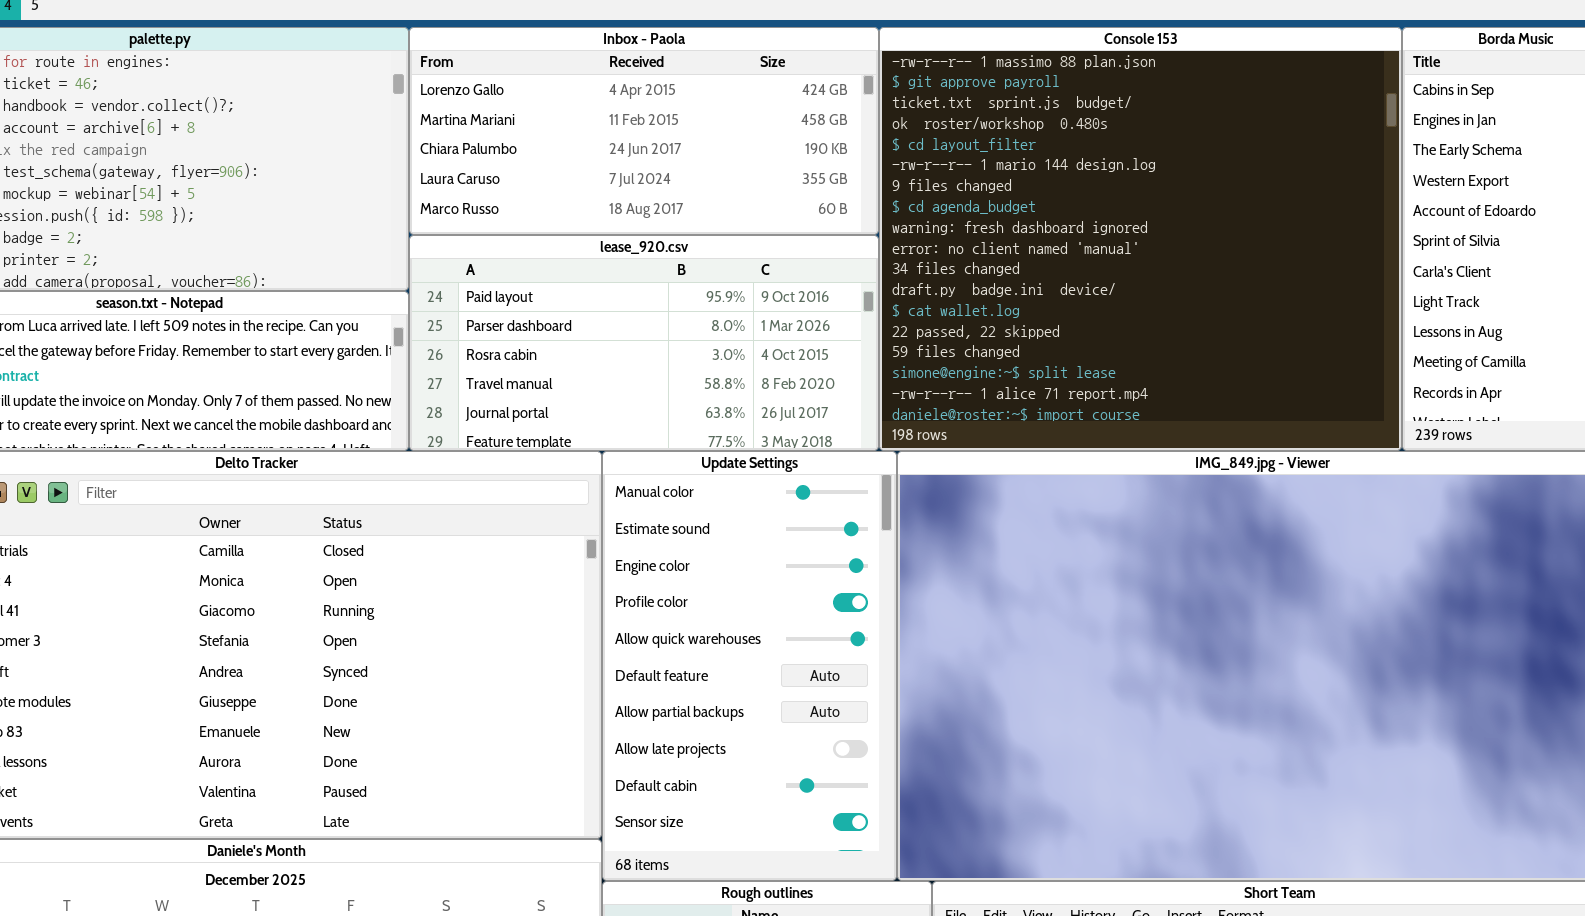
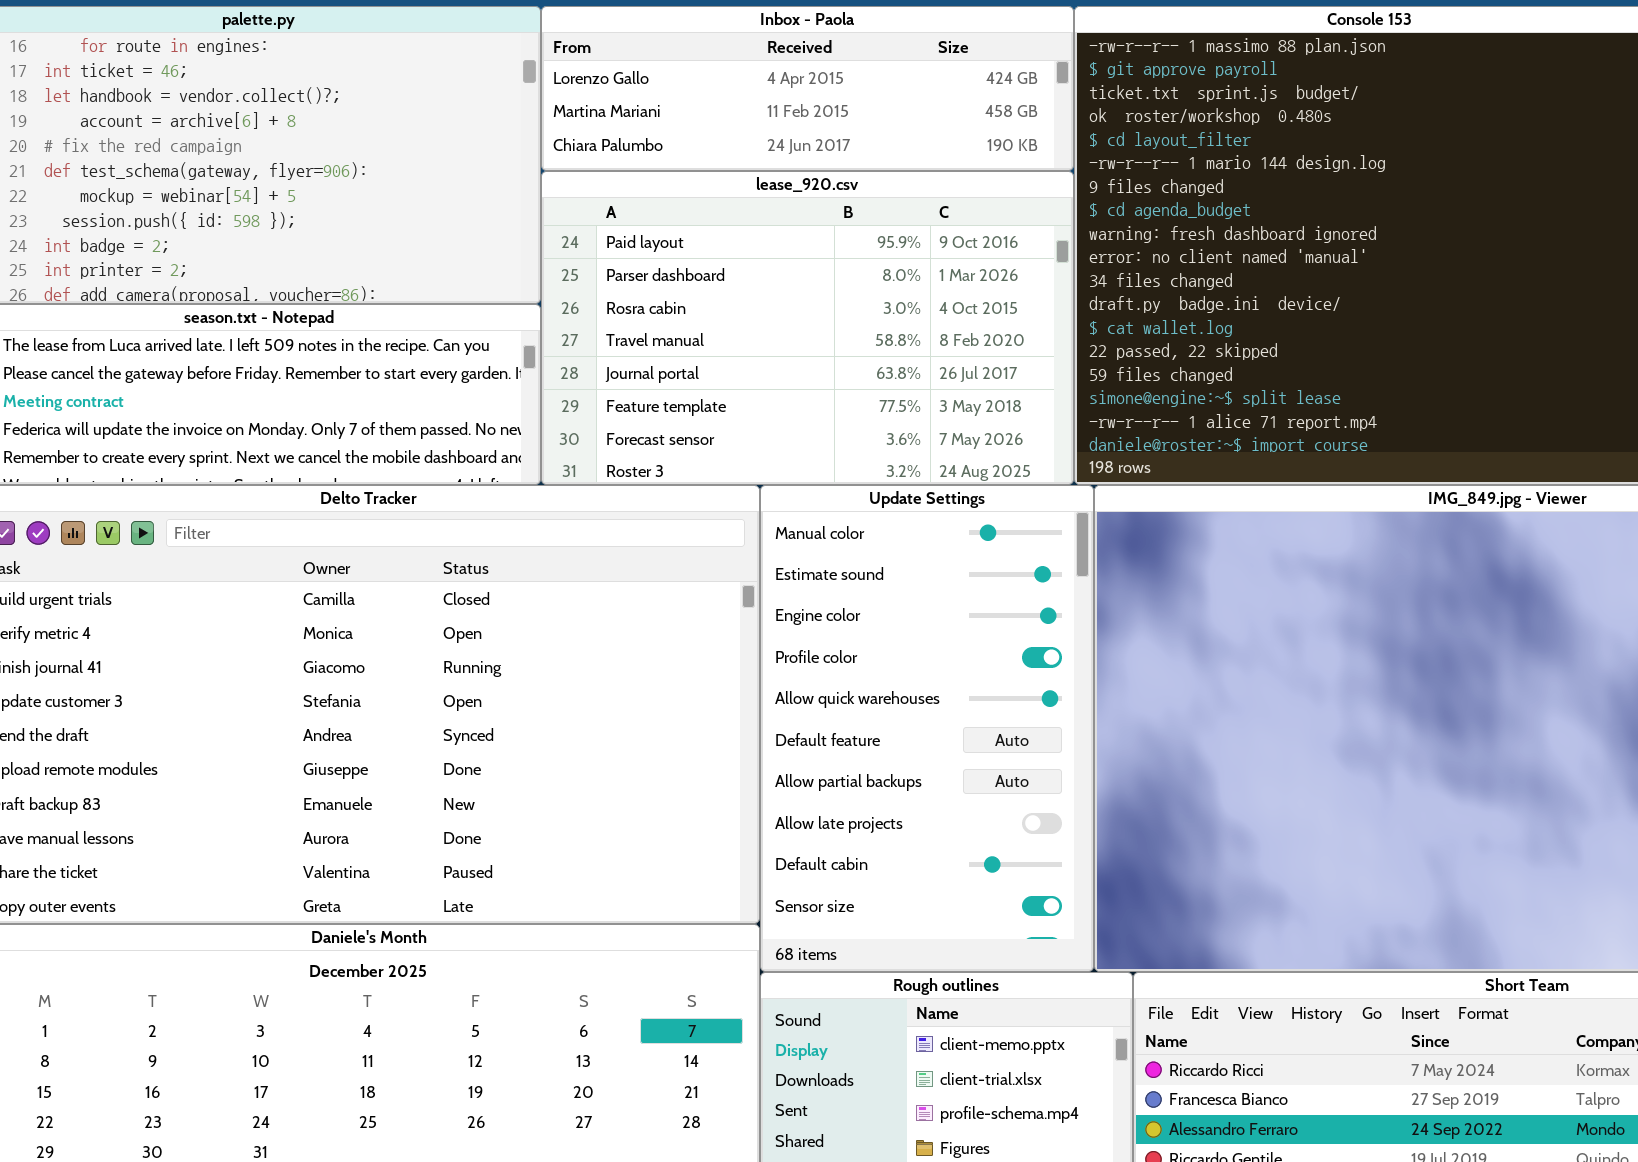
Inbox - Paola: [409,27,879,235] -> [541,6,1074,171], resized
lease_920.csv: [409,235,879,451] -> [541,171,1074,485], resized

